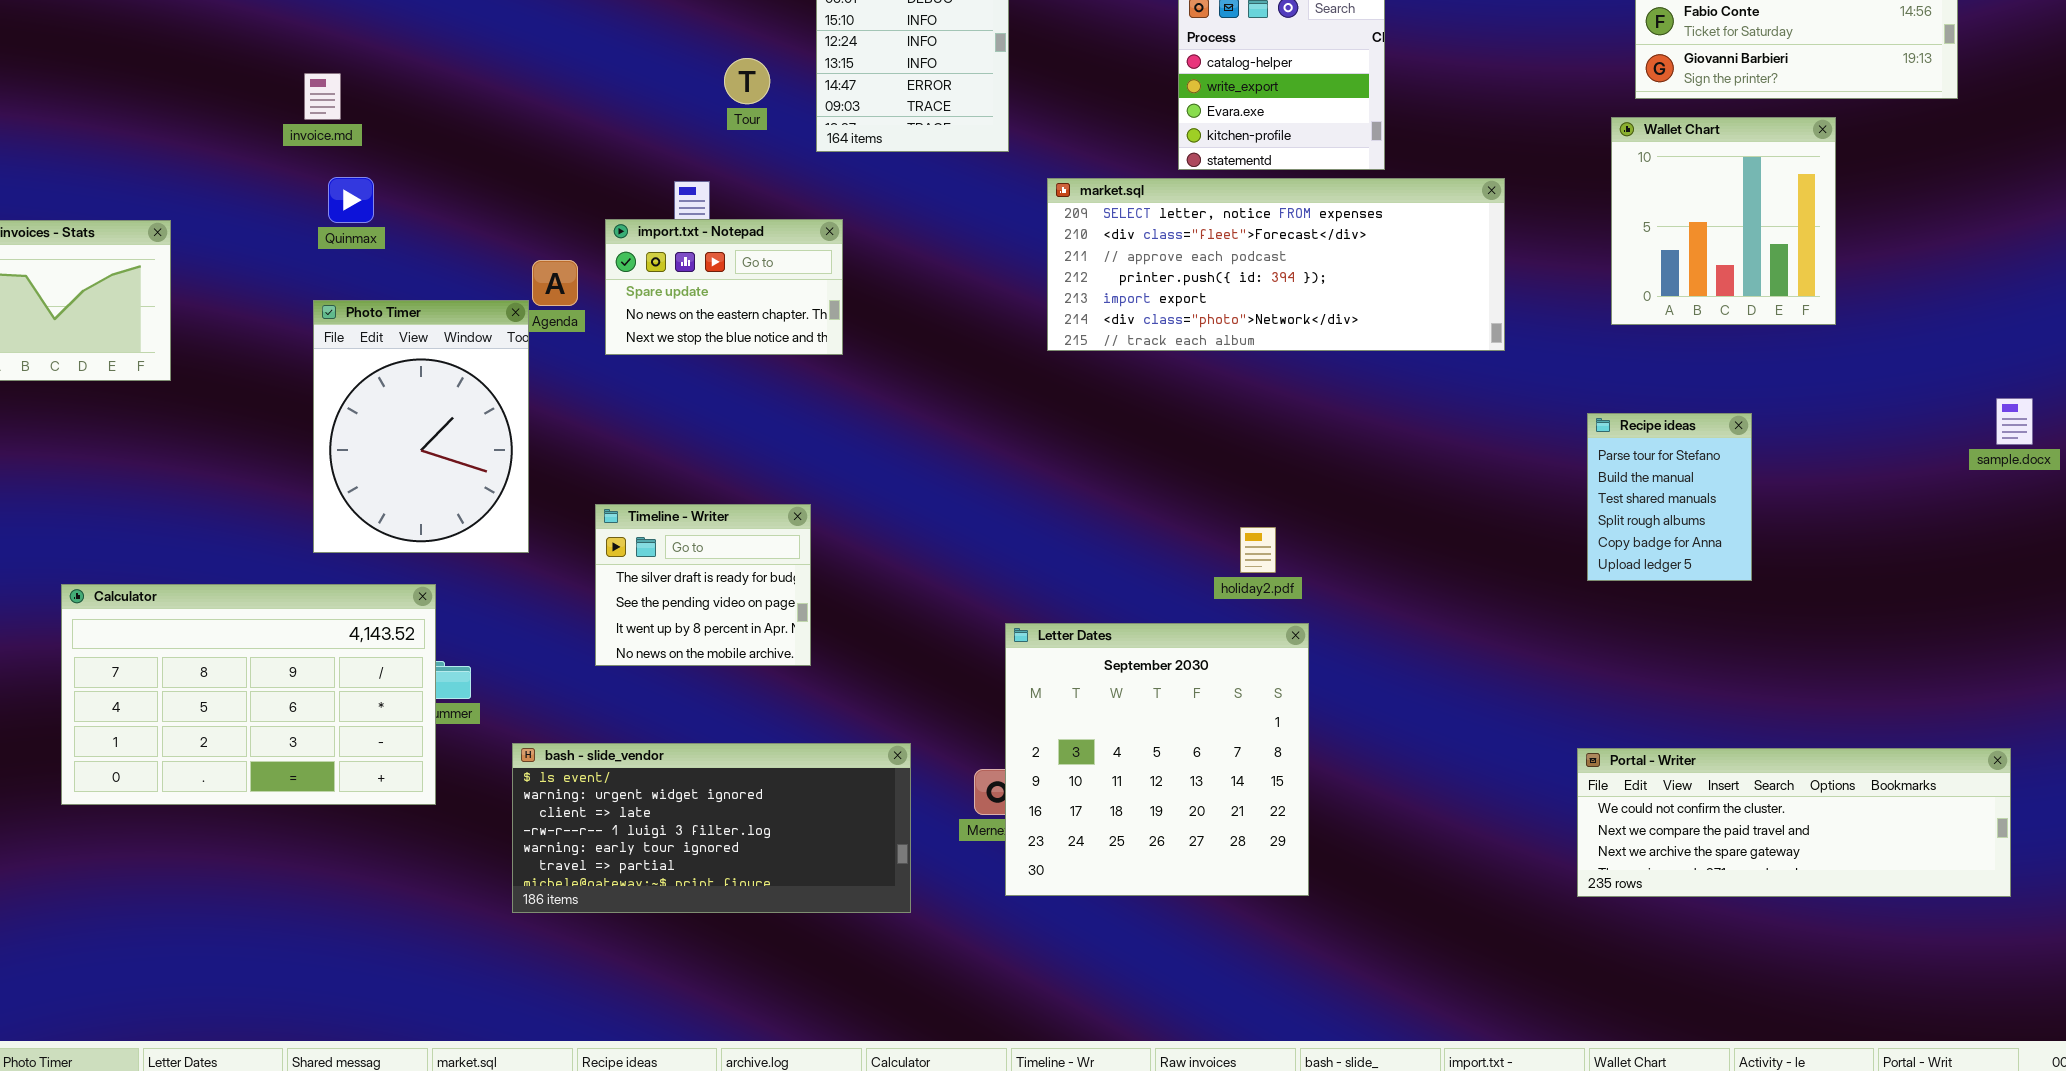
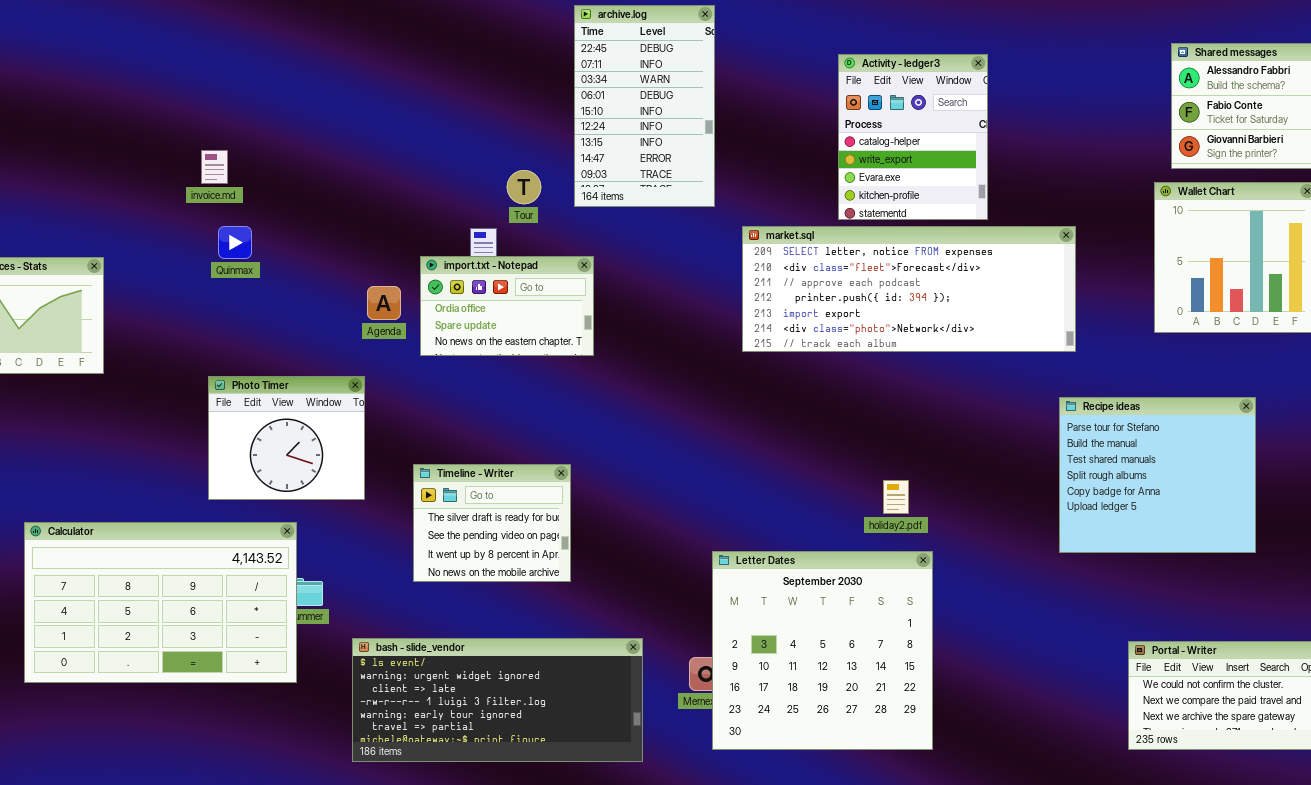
Tour: [724,58,770,104] -> [507,170,541,204], moved
import.txt - Notepad: [605,219,843,355] -> [420,256,594,356], scrolled up 1 row
Photo Timer: [313,300,529,553] -> [208,376,365,500], resized
Recipe ideas: [1587,413,1752,581] -> [1059,397,1256,553], resized

